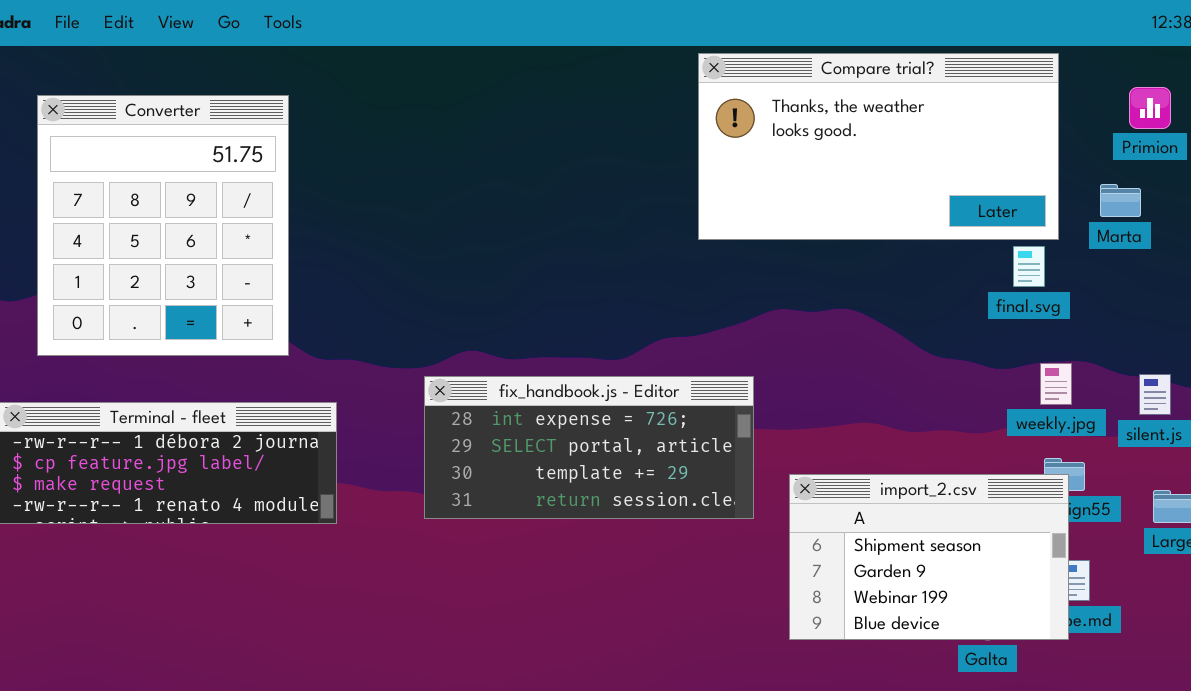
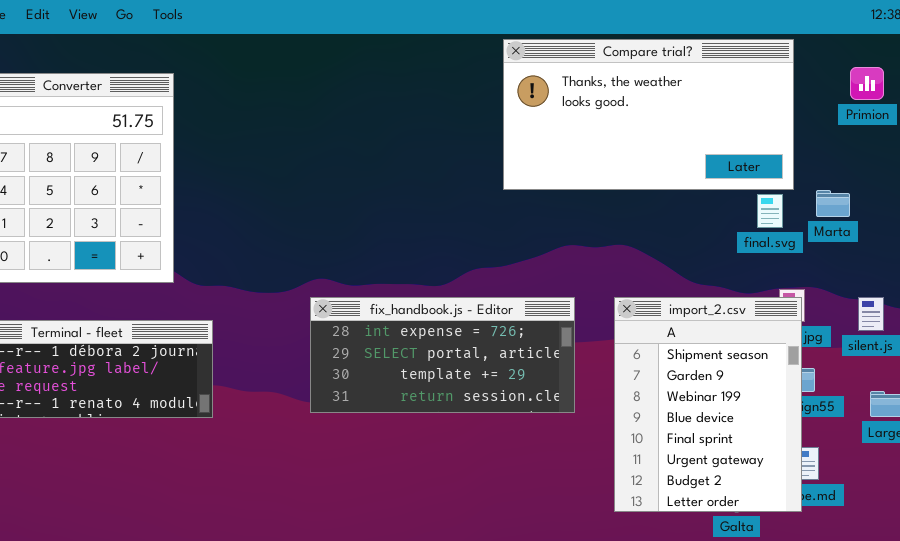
Marta: [1100,184,1141,217] -> [816,190,850,217], moved
fix_handbook.js - Editor: [424,376,754,519] -> [310,297,575,413], moved
import_2.csv: [789,474,1069,640] -> [614,297,802,512], resized

